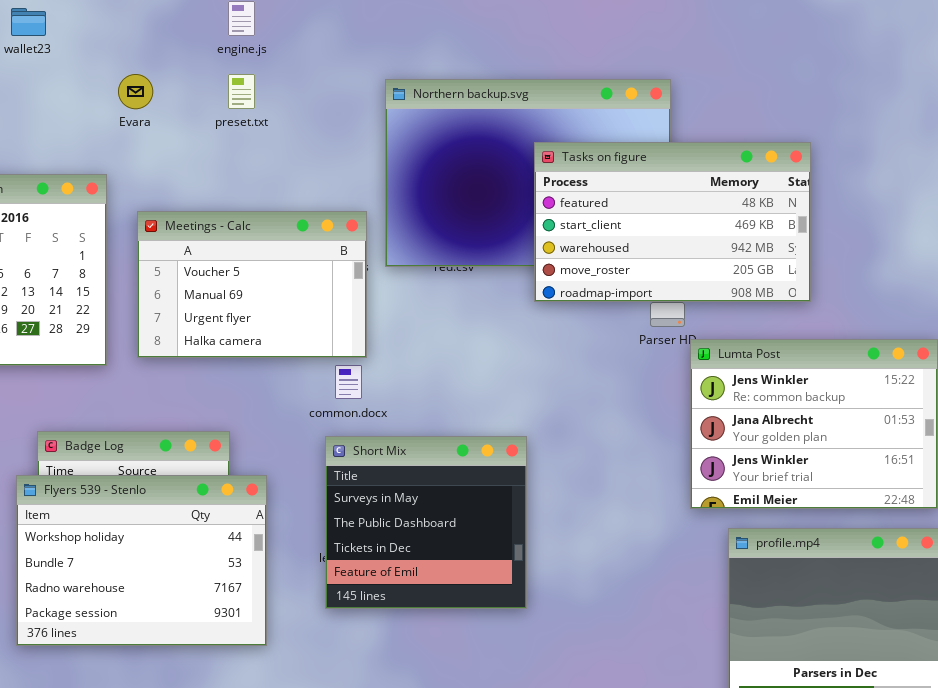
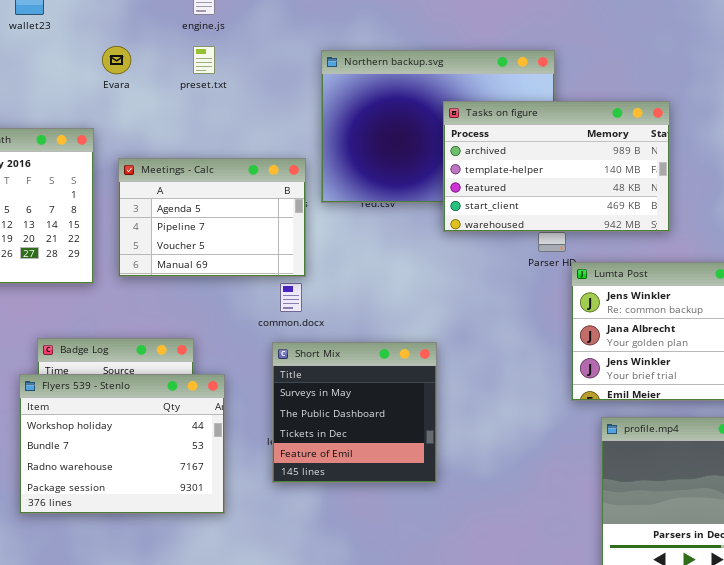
Tasks on figure: [534,142,811,302] -> [443,101,670,232], scrolled up 2 rows
Meetings - Calc: [137,211,367,358] -> [118,158,306,277], scrolled up 2 rows

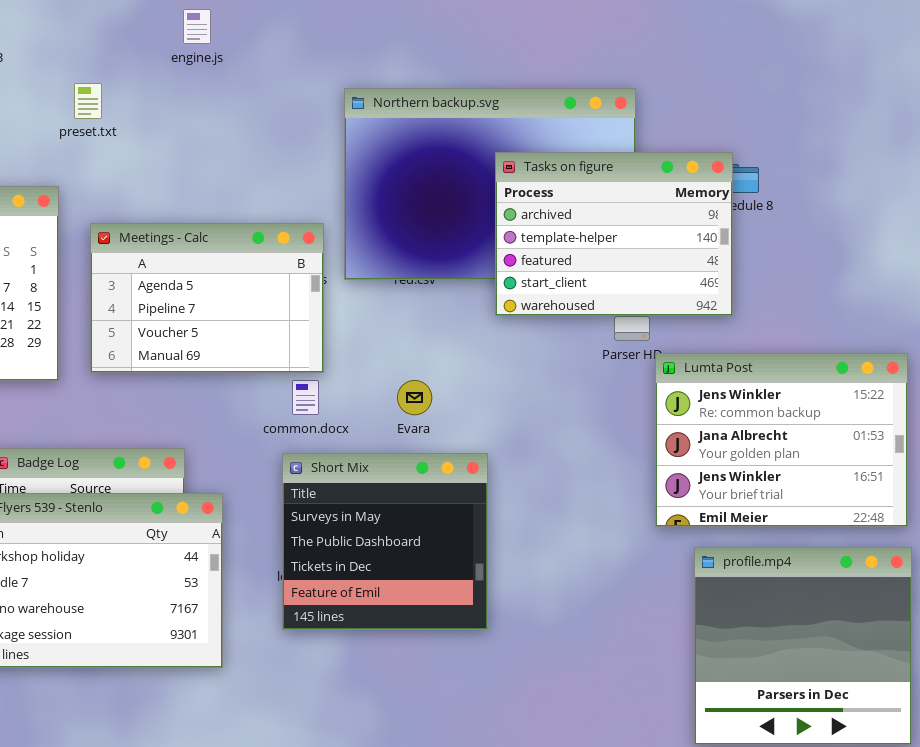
Evara: [102,46,131,74] -> [397,380,432,415], moved
preset.txt: [193,46,215,74] -> [74,83,102,119], moved
Tasks on figure: [443,101,670,232] -> [495,152,733,316], resized

